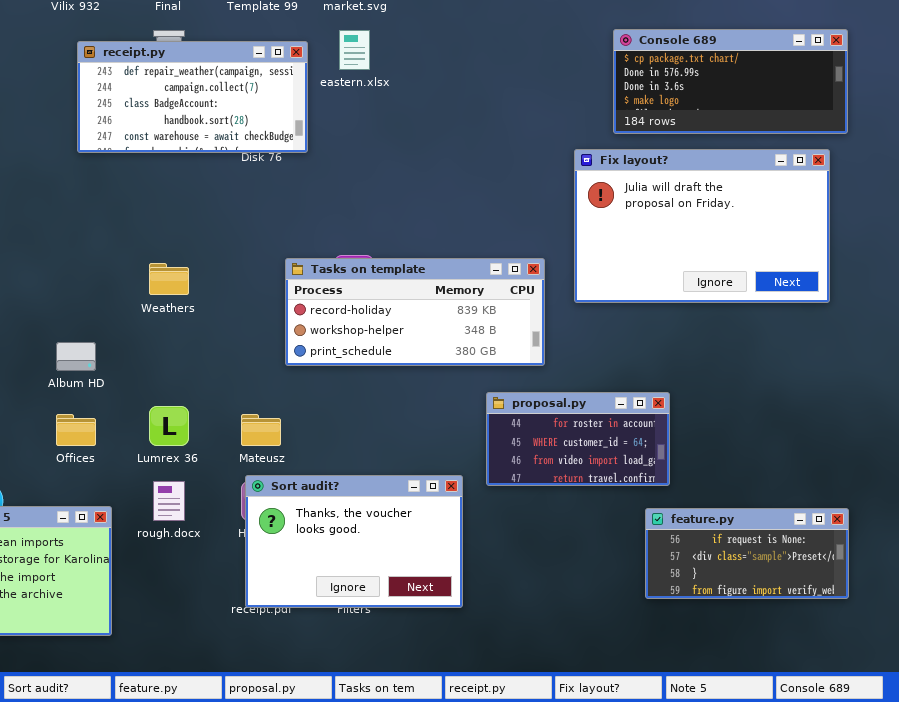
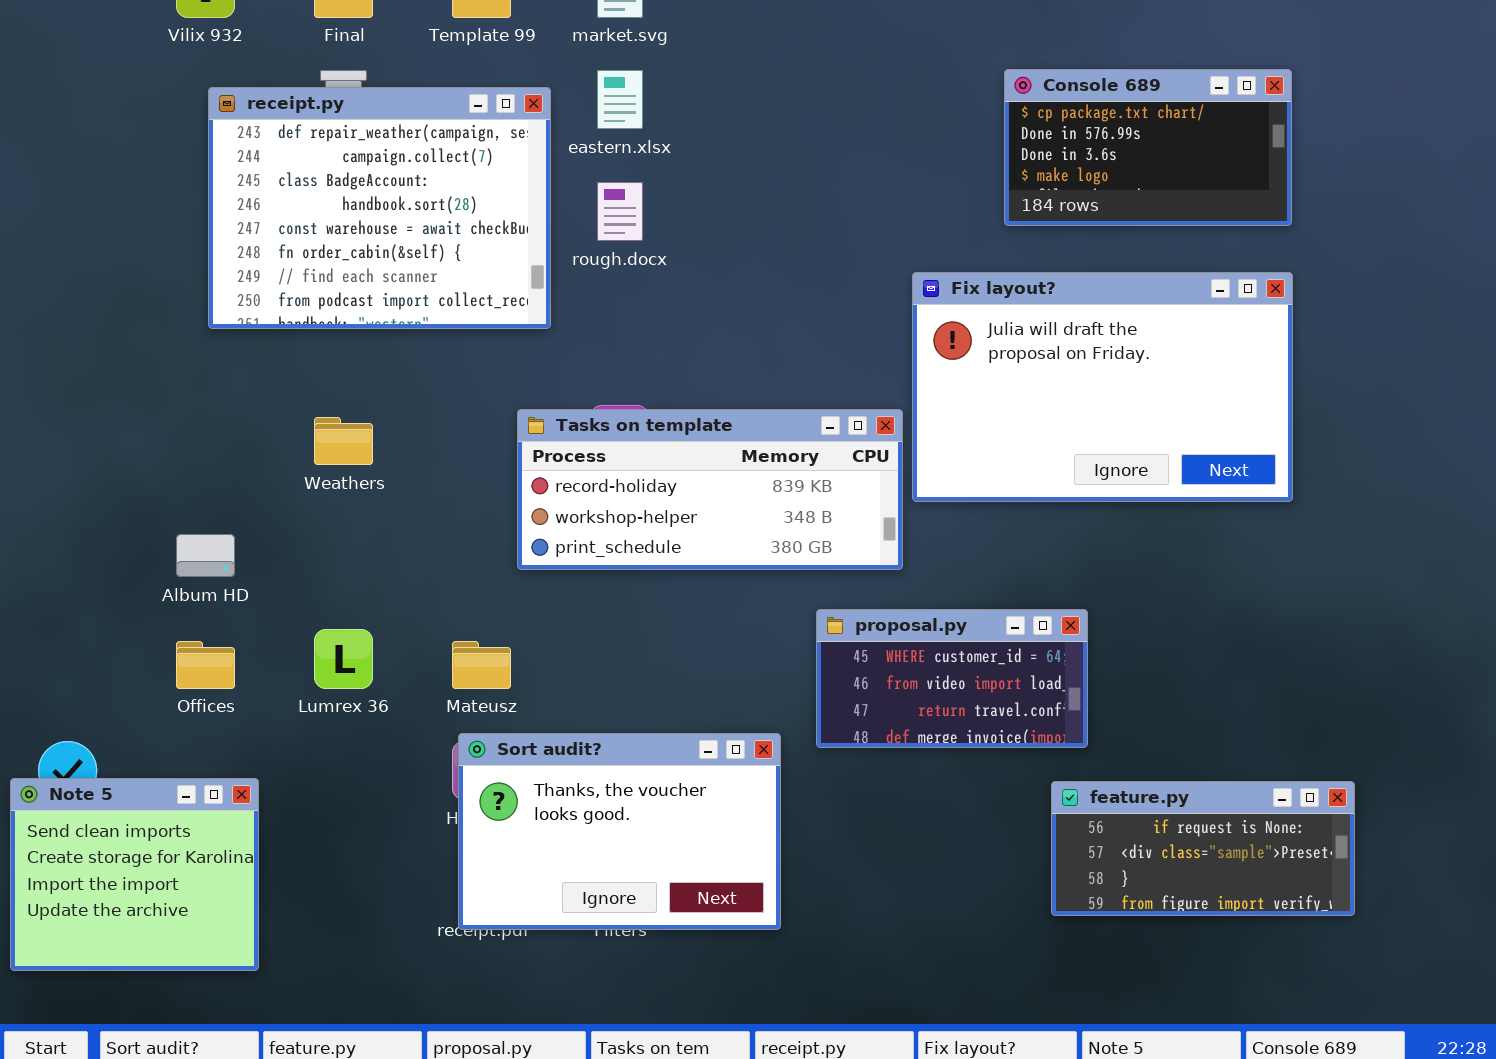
Console 689: [613,29,848,134] -> [1004,69,1292,226], resized
receipt.py: [77,41,308,153] -> [208,87,551,329], resized
Fix layout?: [574,149,830,303] -> [912,272,1293,502], moved
proposal.py: [486,392,670,486] -> [816,609,1088,748], scrolled down 1 row
rough.docx: [153,481,185,521] -> [597,182,643,241], moved

